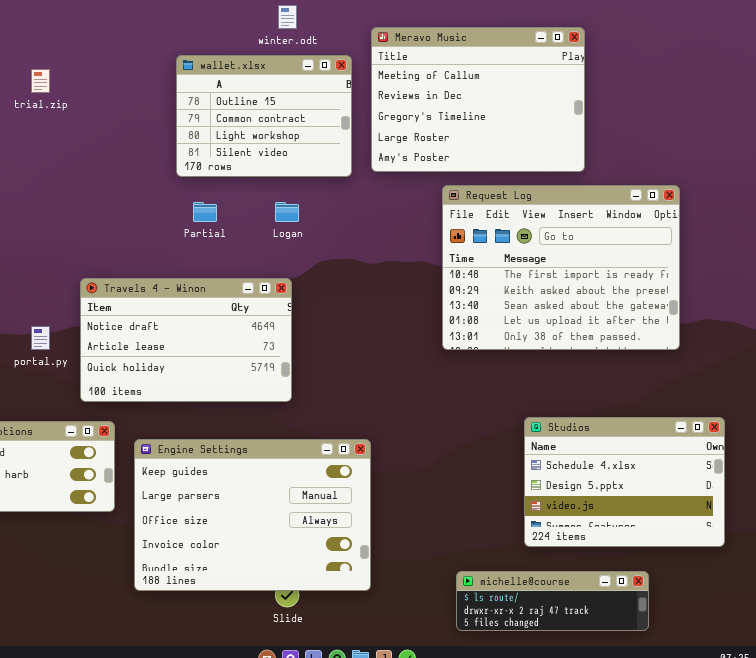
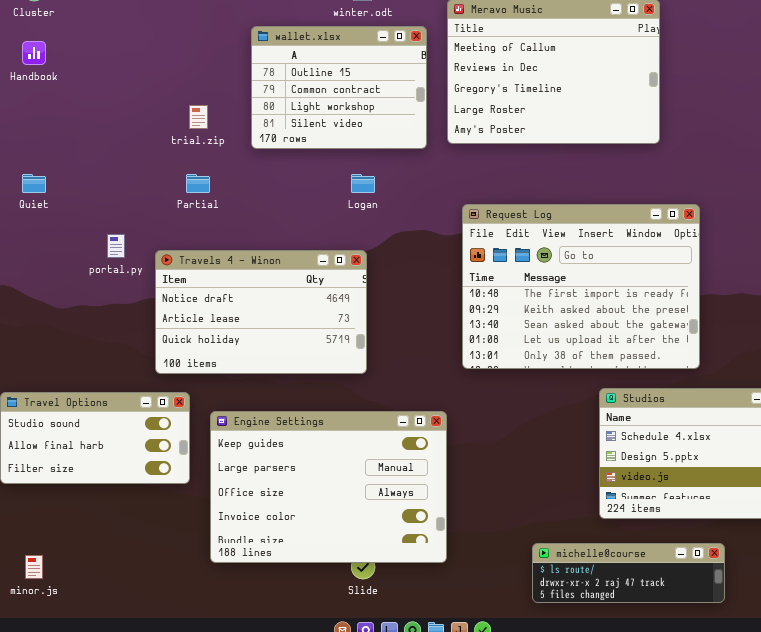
trial.zip: [31,69,50,93] -> [189,105,208,129], moved
Request Log: [442,185,680,350] -> [462,204,700,369], moved
Partial: [193,202,217,222] -> [186,174,210,193], moved
portal.py: [31,326,50,350] -> [107,234,125,258], moved

